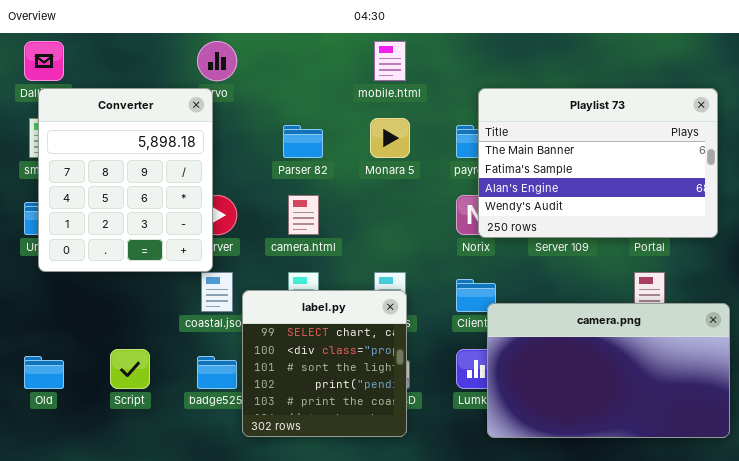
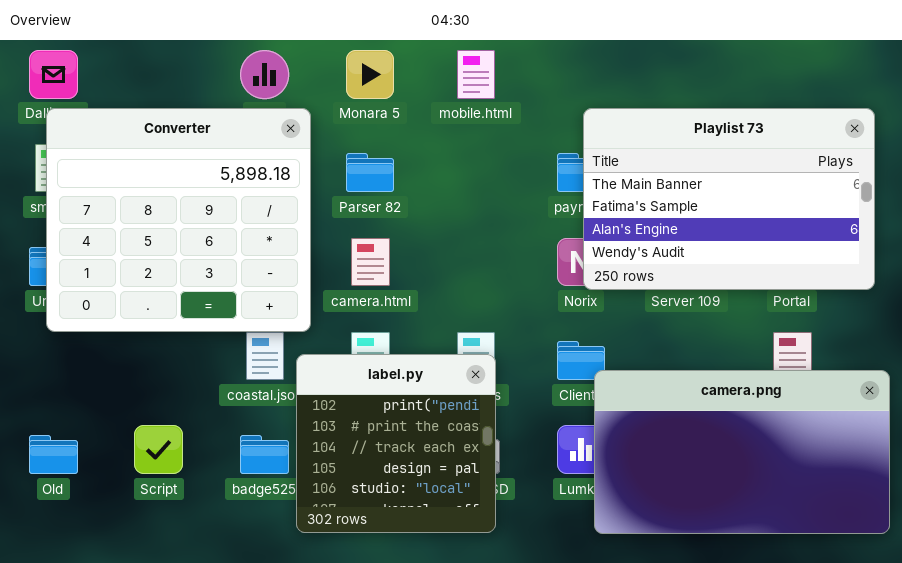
Converter: [38,88,213,272] -> [46,108,311,332], resized
Monara 5: [370,118,410,158] -> [346,50,394,99], moved
label.py: [242,290,407,437] -> [296,354,496,533], scrolled down 3 rows

